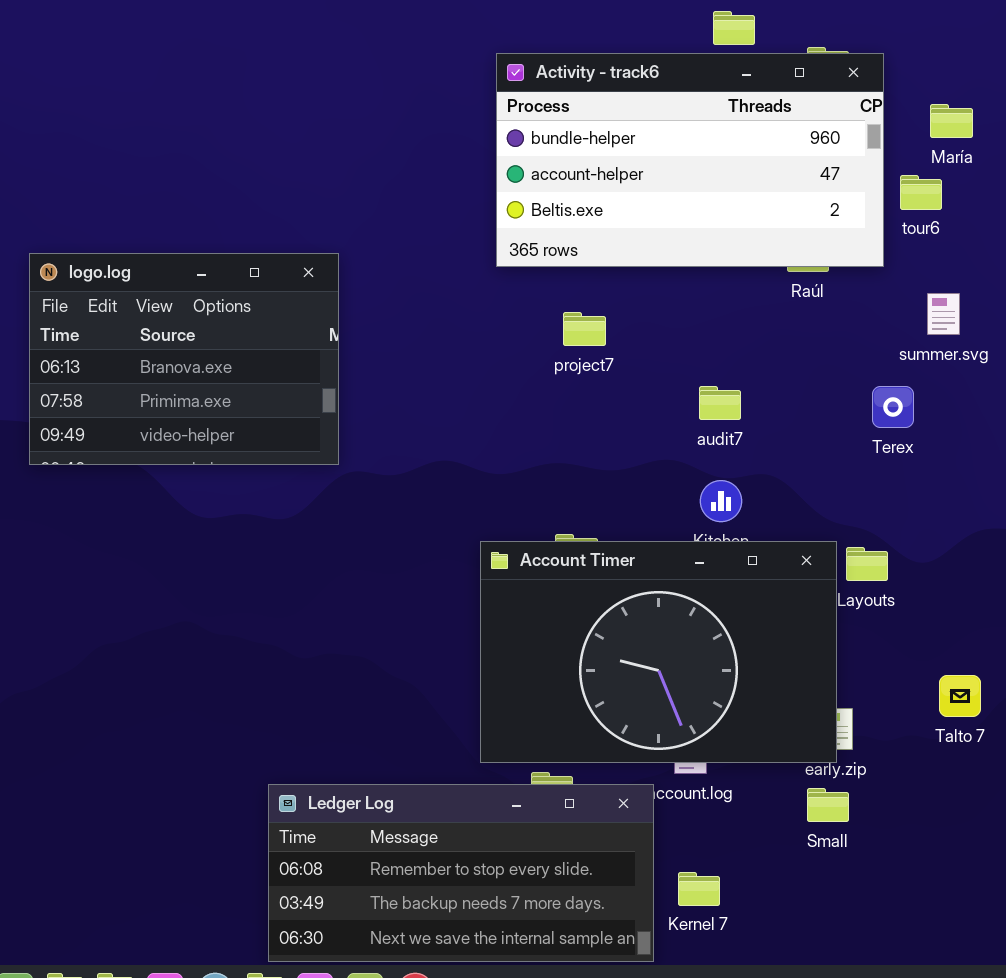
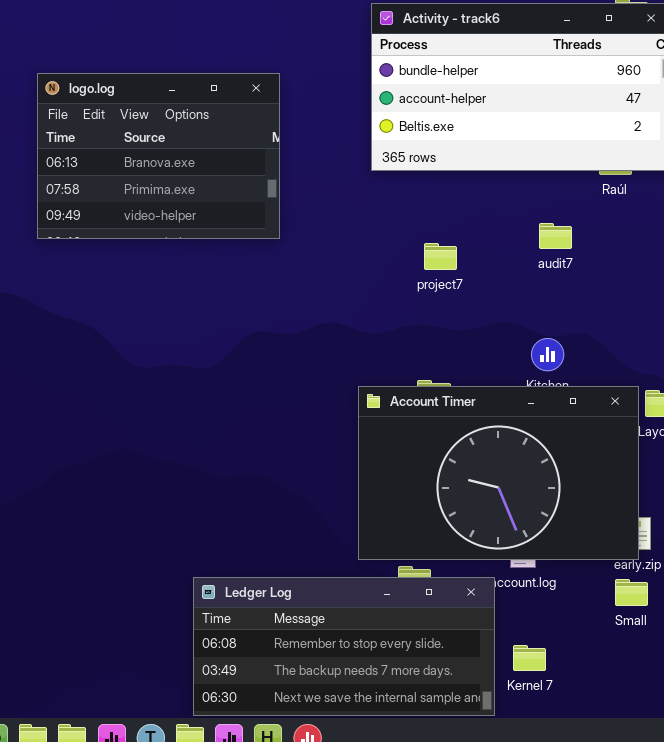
logo.log: [29,253,339,465] -> [37,73,280,239], moved
project7: [563,312,606,346] -> [424,243,457,270], moved
audit7: [699,386,741,420] -> [539,223,572,249], moved

